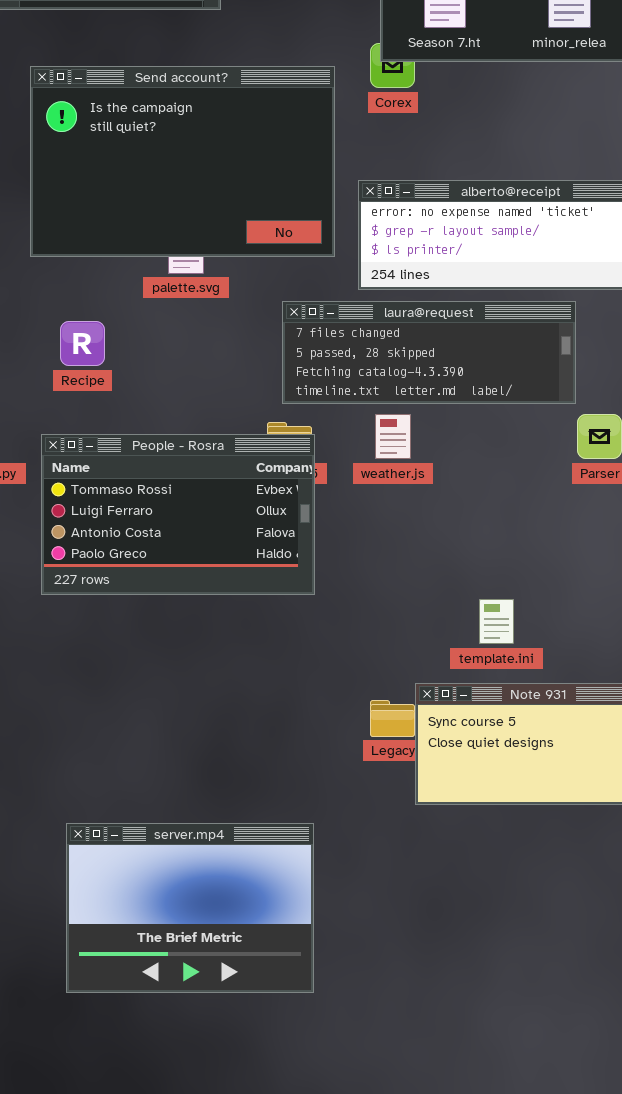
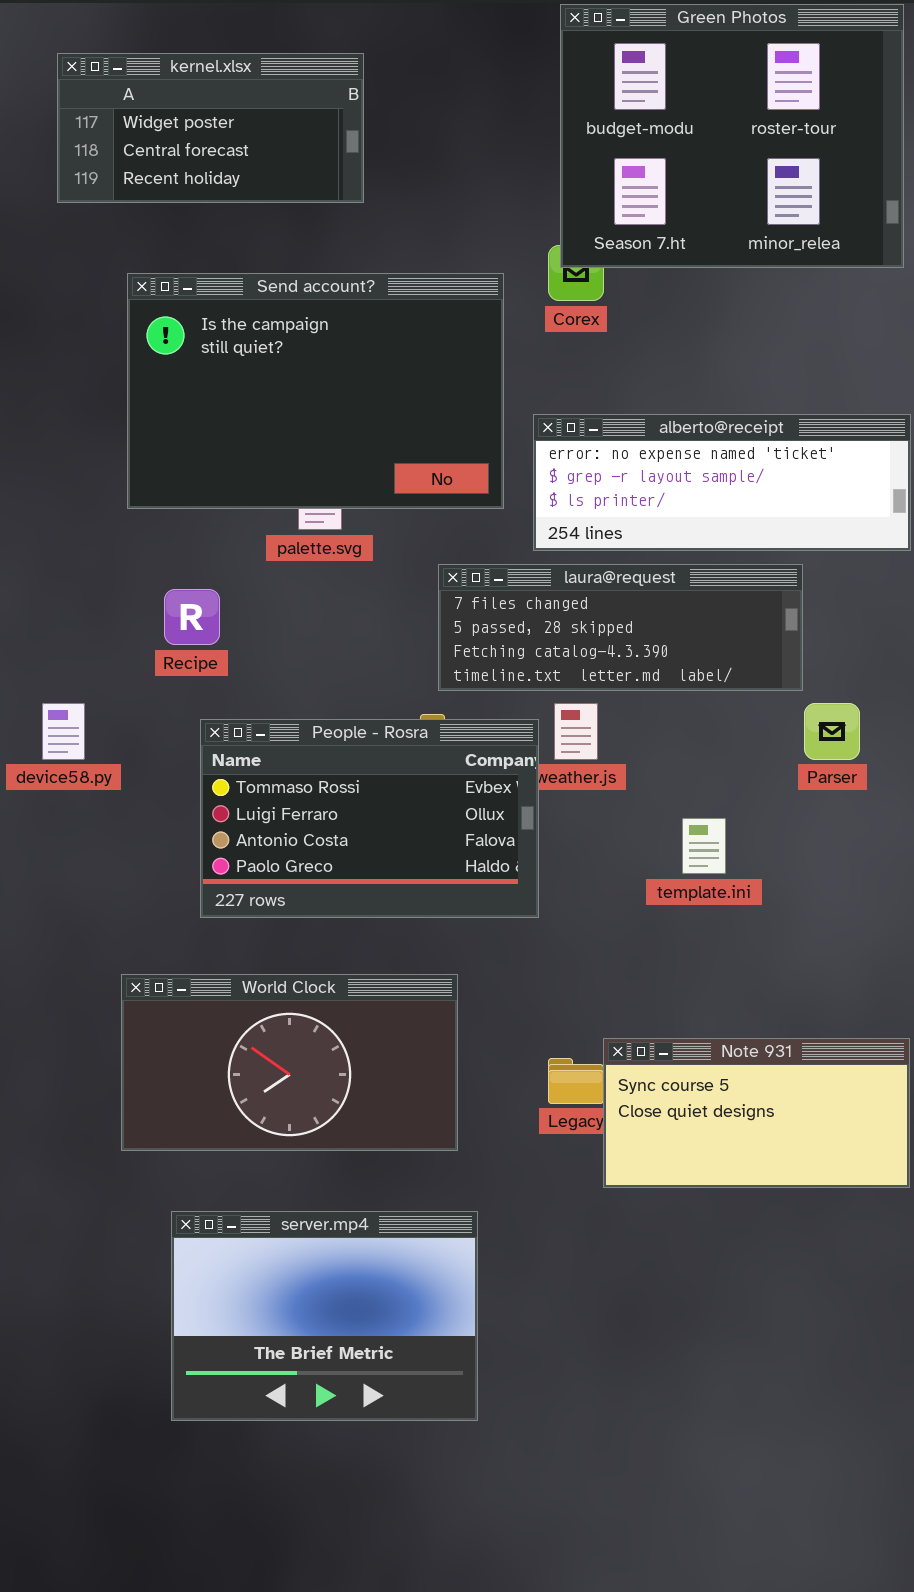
People - Rosra: [41,434,315,595] -> [200,719,539,918], moved
template.ini: [479,599,514,644] -> [682,818,726,874], moved
World Clock: none -> [121,974,458,1151], opened

